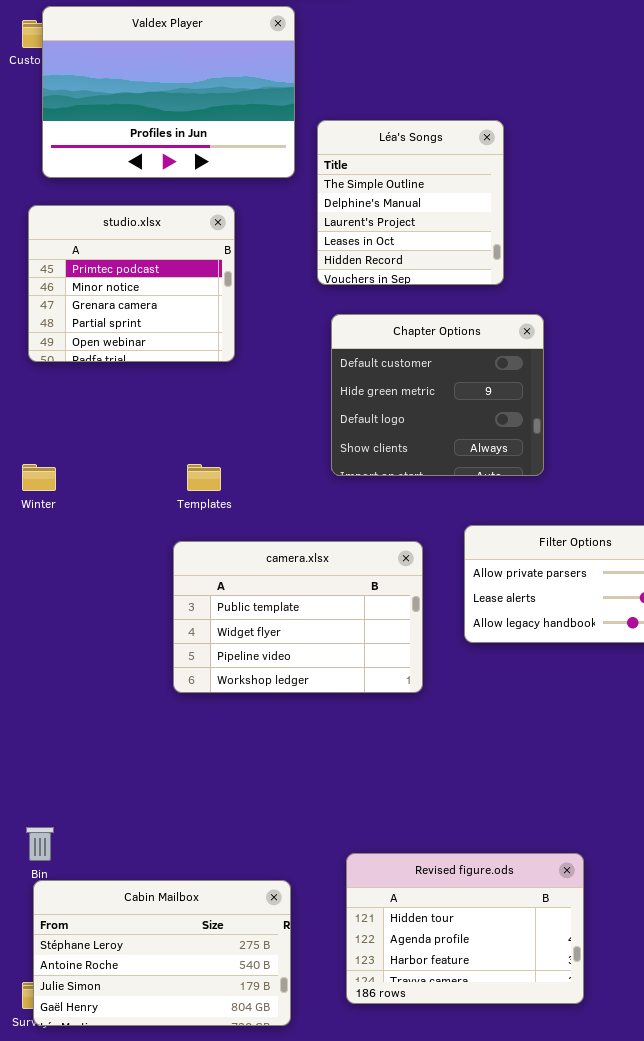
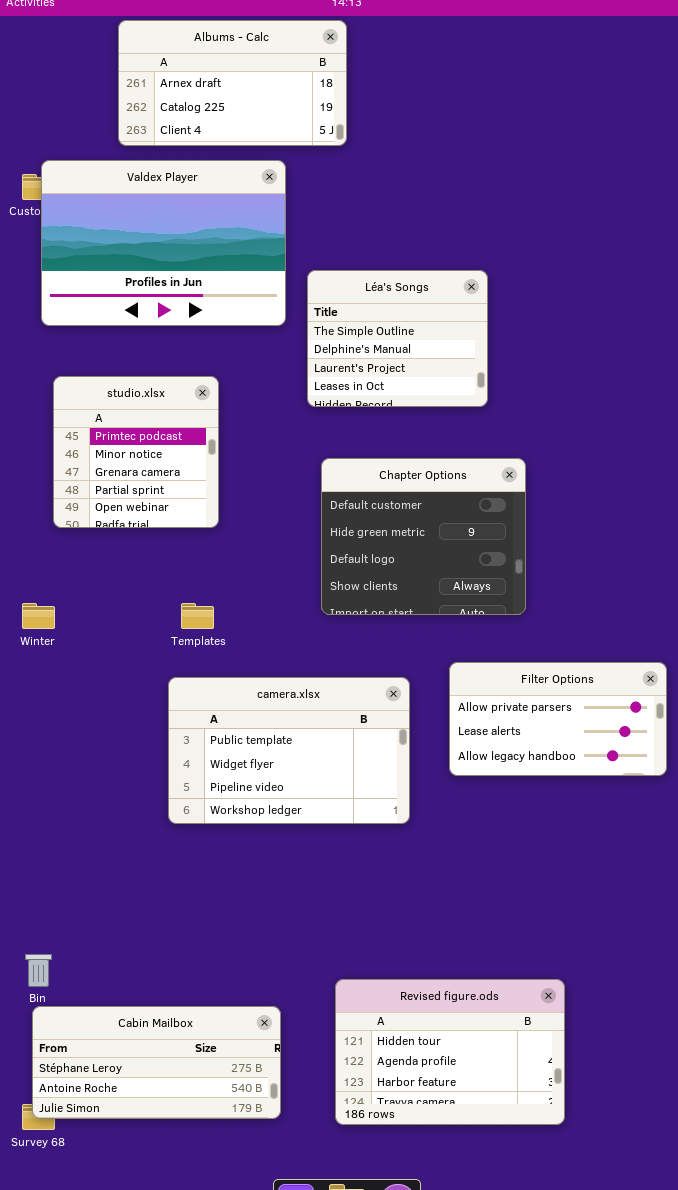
Léa's Songs: [317,120,504,285] -> [307,270,488,407], resized
studio.xlsx: [28,205,235,362] -> [53,376,219,528], moved, resized
Cabin Mailbox: [33,880,291,1026] -> [32,1006,281,1119], resized

